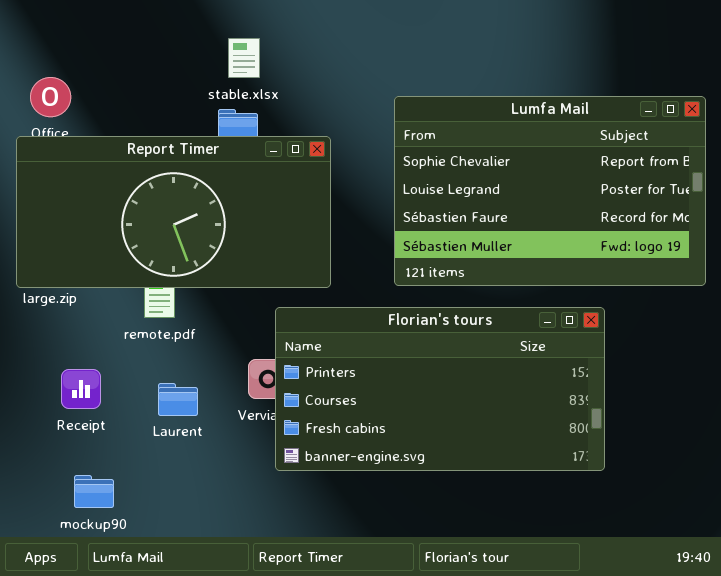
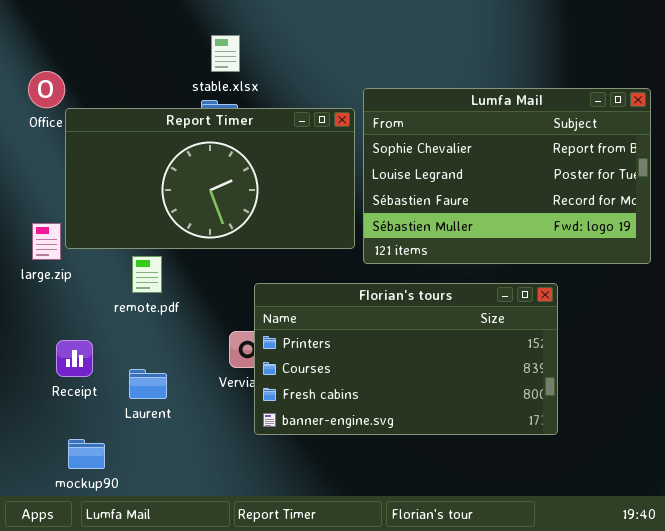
Report Timer: [16,136,331,288] -> [65,108,355,249], moved
Laurent: [158,383,198,416] -> [129,369,167,399], moved

